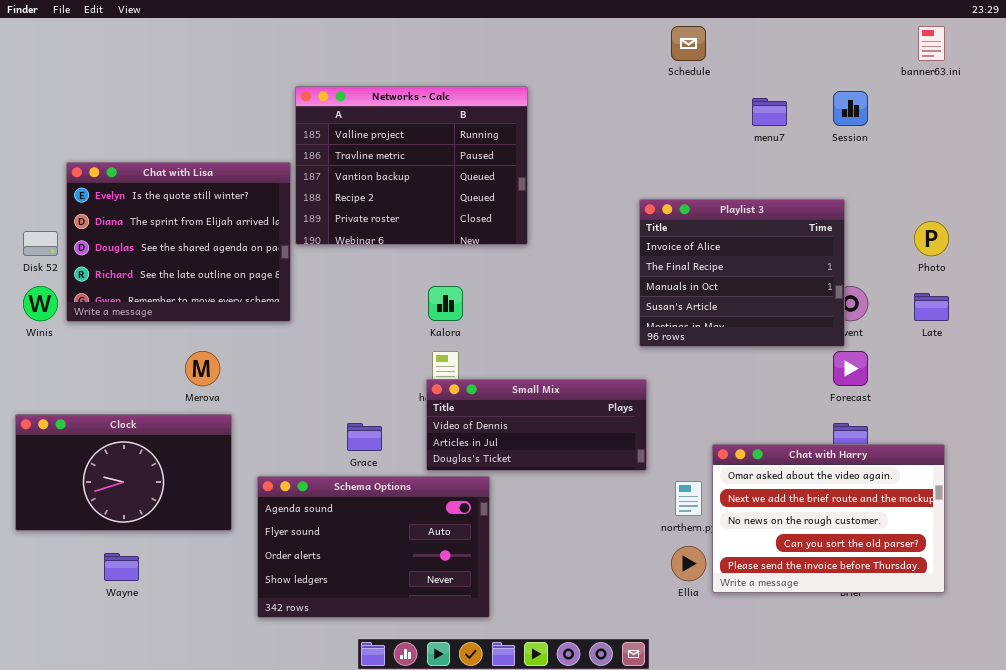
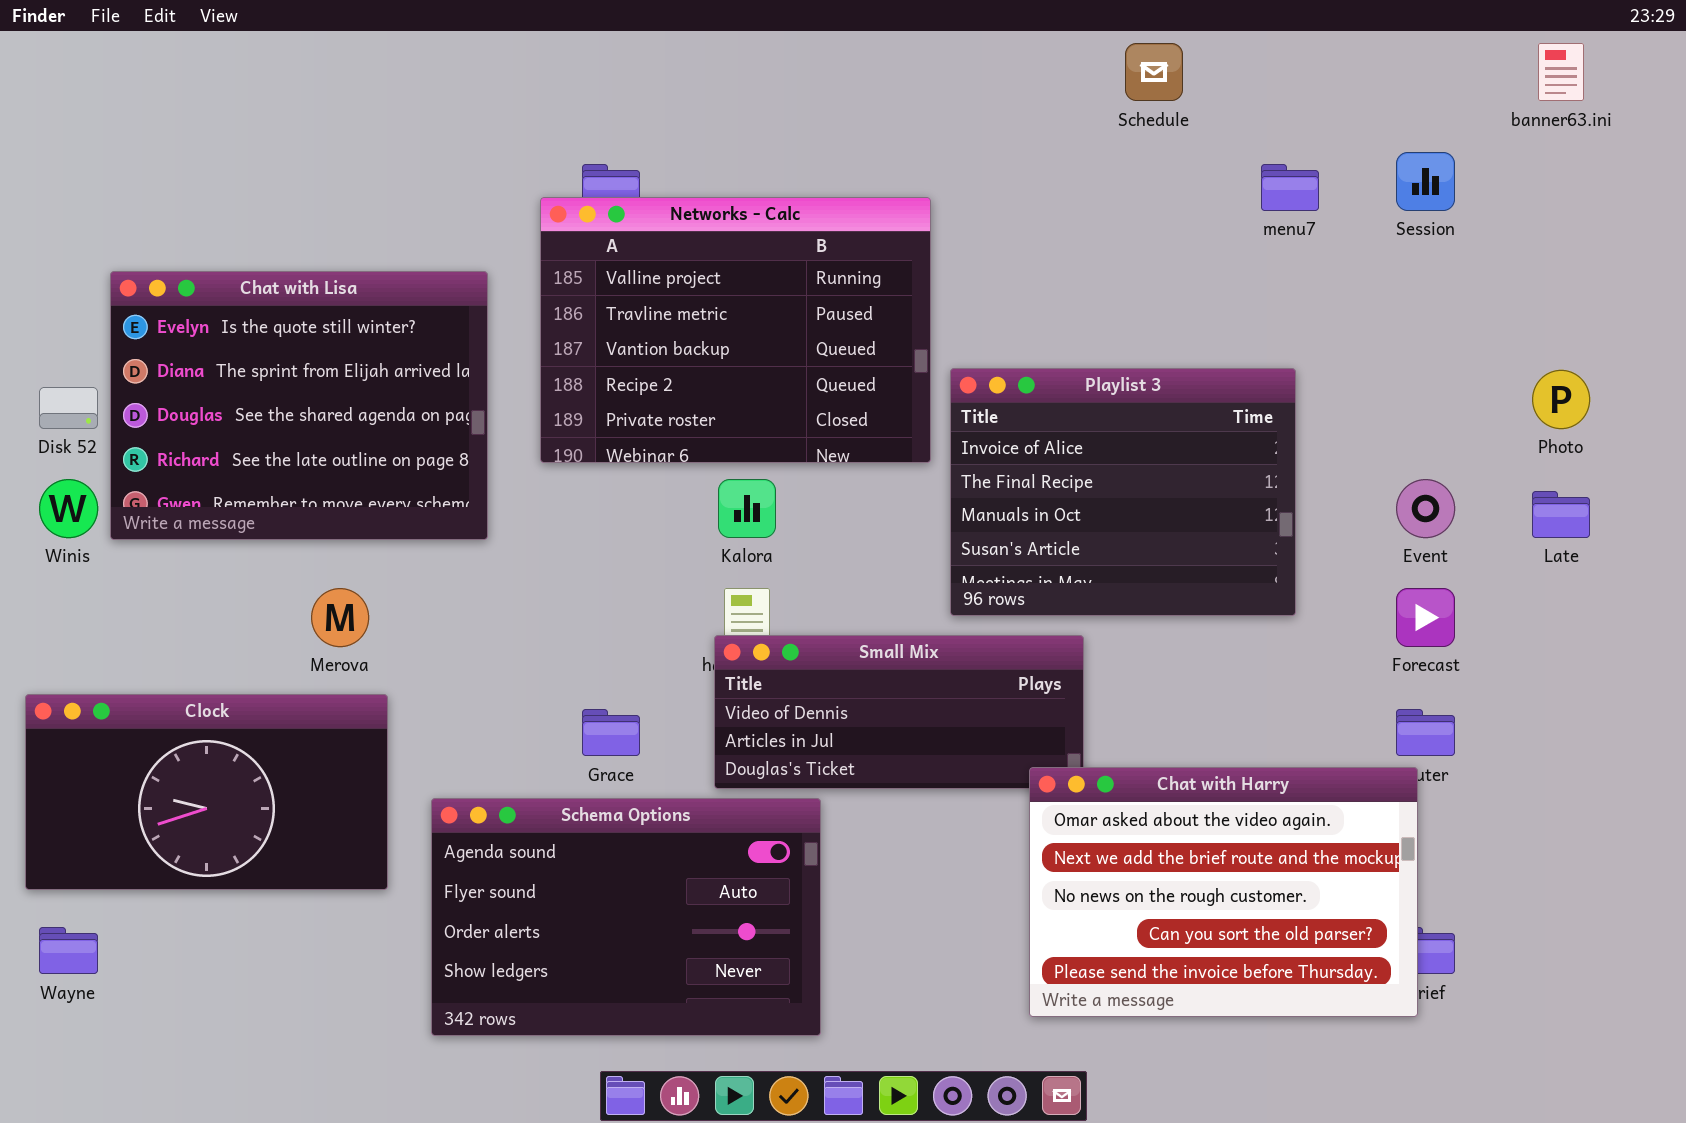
Networks - Calc: [295,86,528,245] -> [540,197,931,463], moved
Playlist 3: [639,199,845,347] -> [950,368,1296,616], moved
Chat with Harry: [712,444,945,593] -> [1029,767,1418,1017], moved
Wayne: [104,553,139,581] -> [39,927,98,974], moved

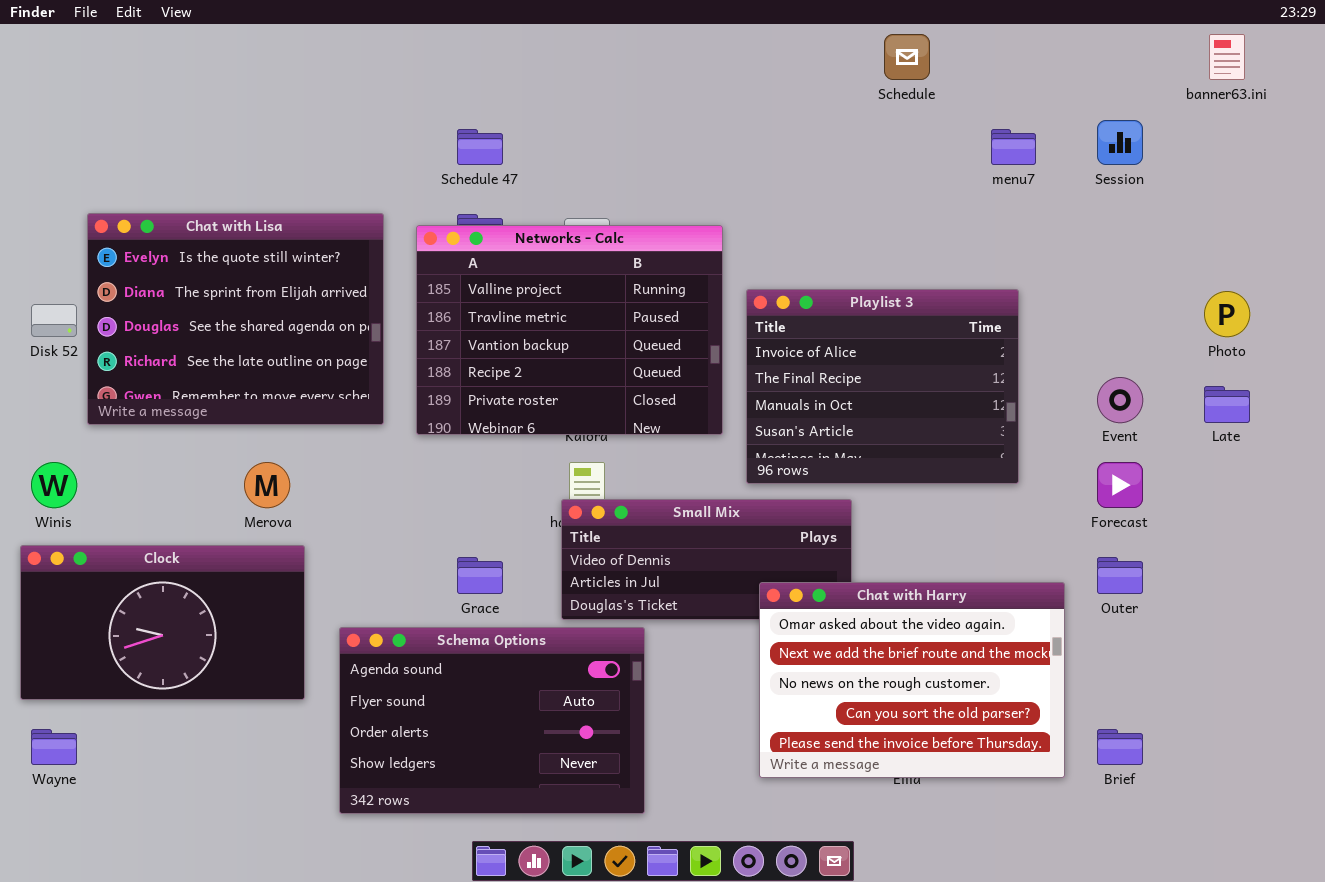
Networks - Calc: [540,197,931,463] -> [416,225,723,435], moved
Winis: [39,479,98,538] -> [31,462,77,508], moved
Chat with Harry: [1029,767,1418,1017] -> [759,582,1065,778], moved

